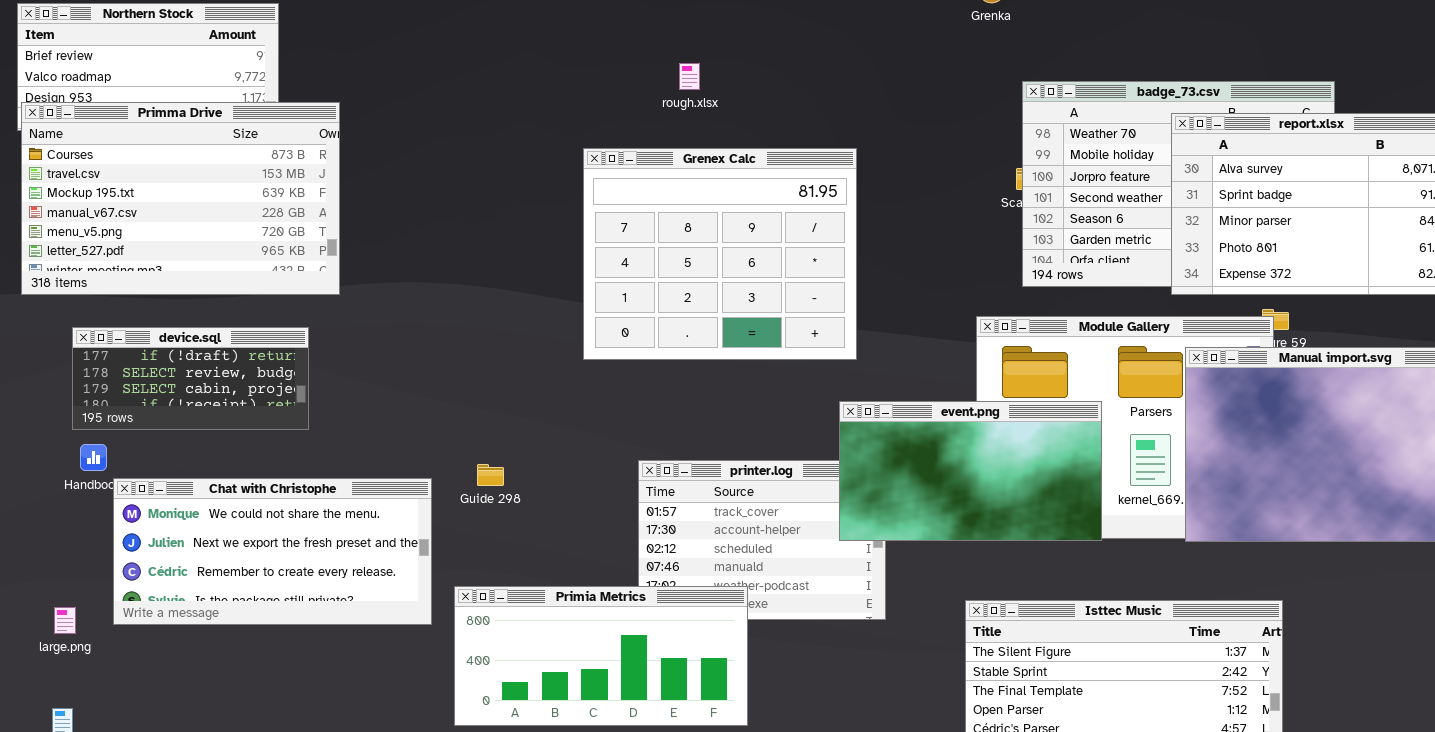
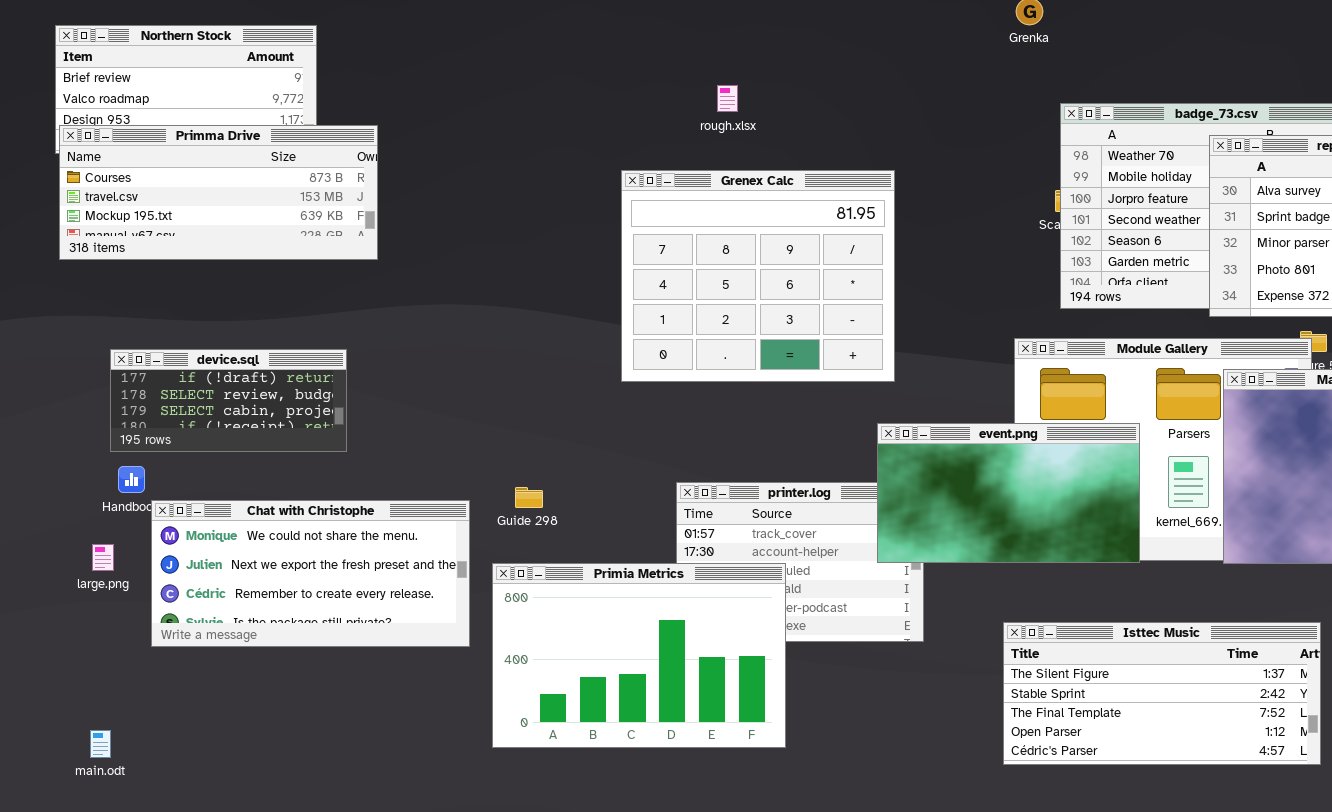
Primma Drive: [21,102,340,295] -> [59,125,378,260], resized
Primia Metrics: [454,586,748,726] -> [492,563,786,748], resized
large.png: [54,607,76,634] -> [92,544,114,571], moved

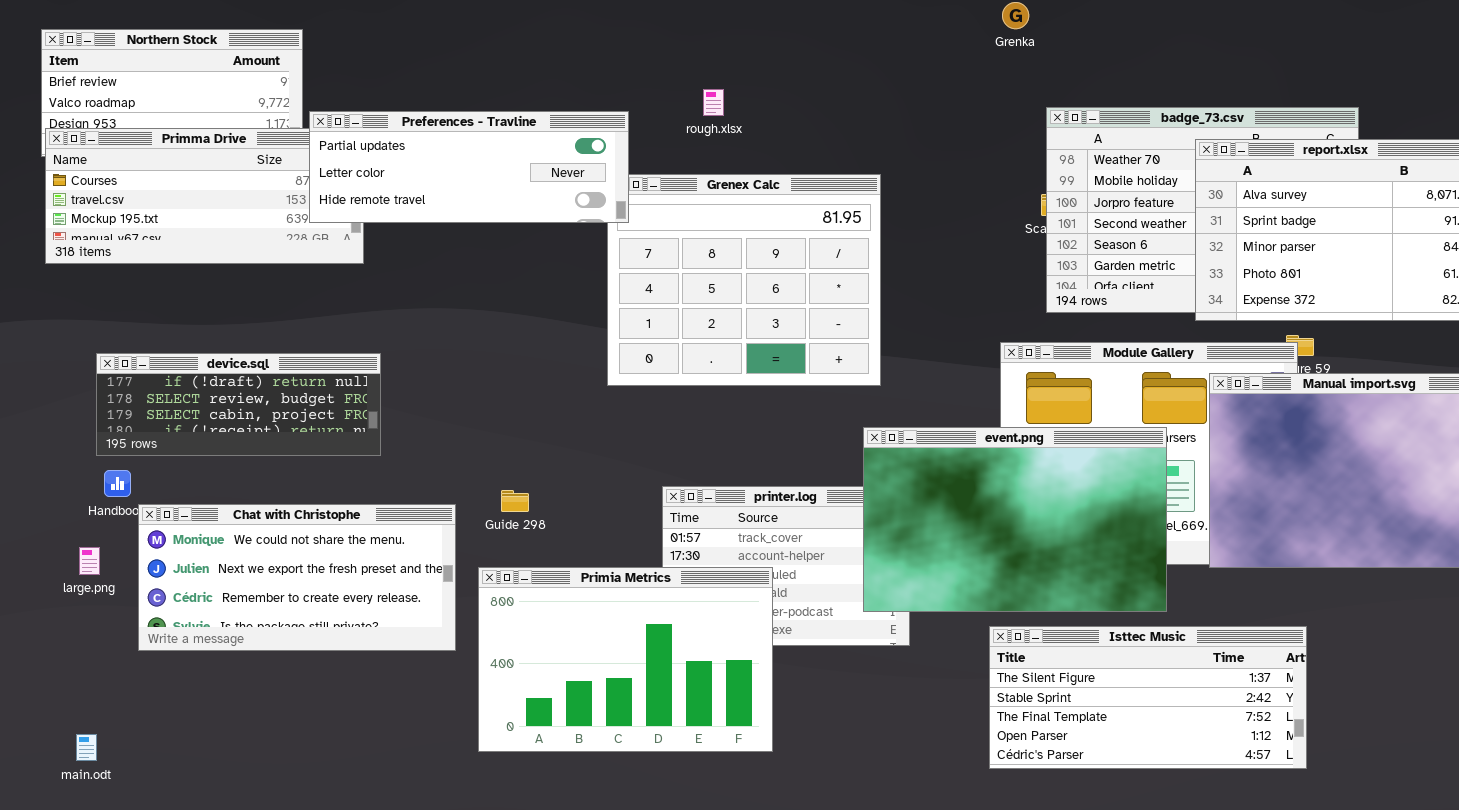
Preferences - Travline: none -> [309,111,629,223], opened
device.sql: [110,349,347,452] -> [96,353,381,456], resized
event.png: [877,423,1140,563] -> [863,427,1167,612], resized

